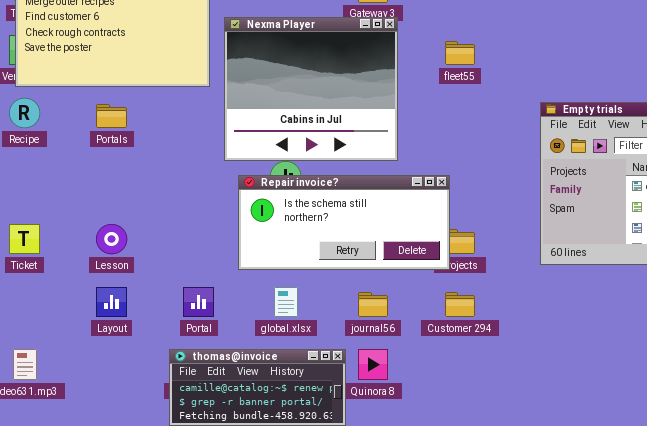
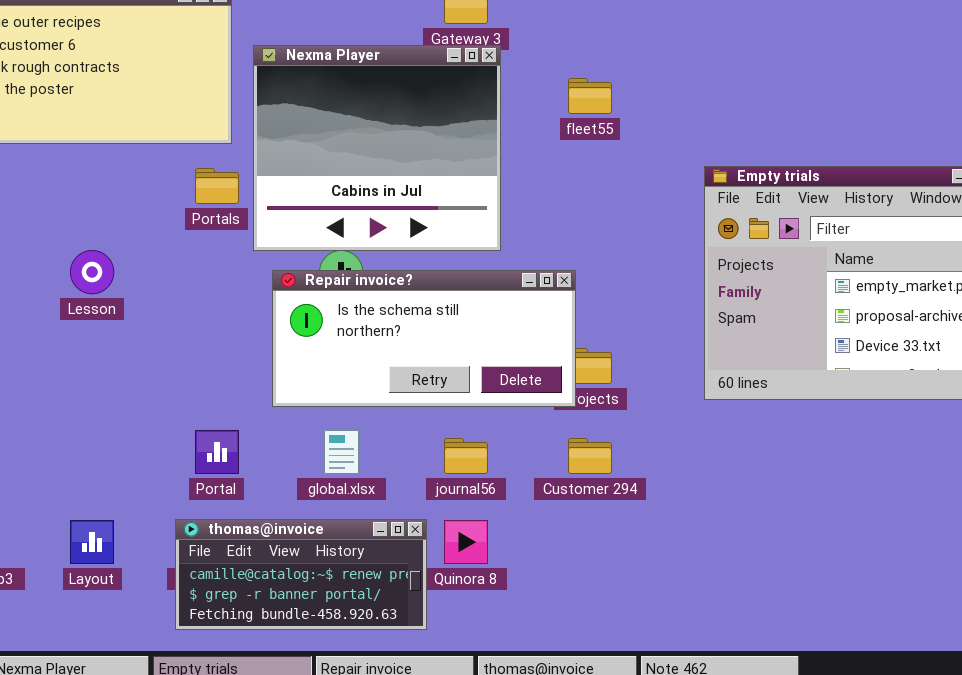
Portals: [96,104,127,128] -> [195,168,239,204], moved
Lesson: [96,224,127,254] -> [70,250,114,294], moved
Layout: [96,287,127,317] -> [70,520,114,564], moved

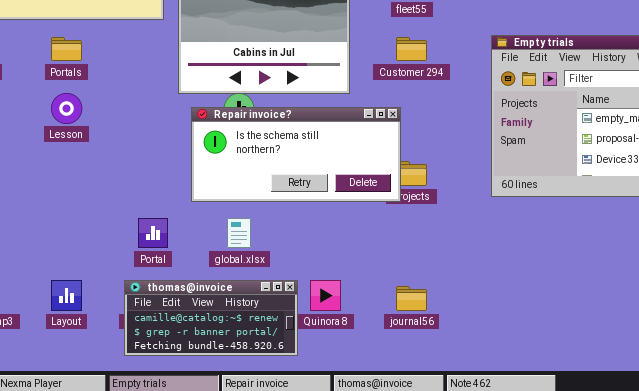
Portals: [195,168,239,204] -> [51,37,82,61], moved
journal56: [444,438,488,474] -> [396,286,427,311], moved
Customer 294: [568,438,612,474] -> [396,37,427,61], moved

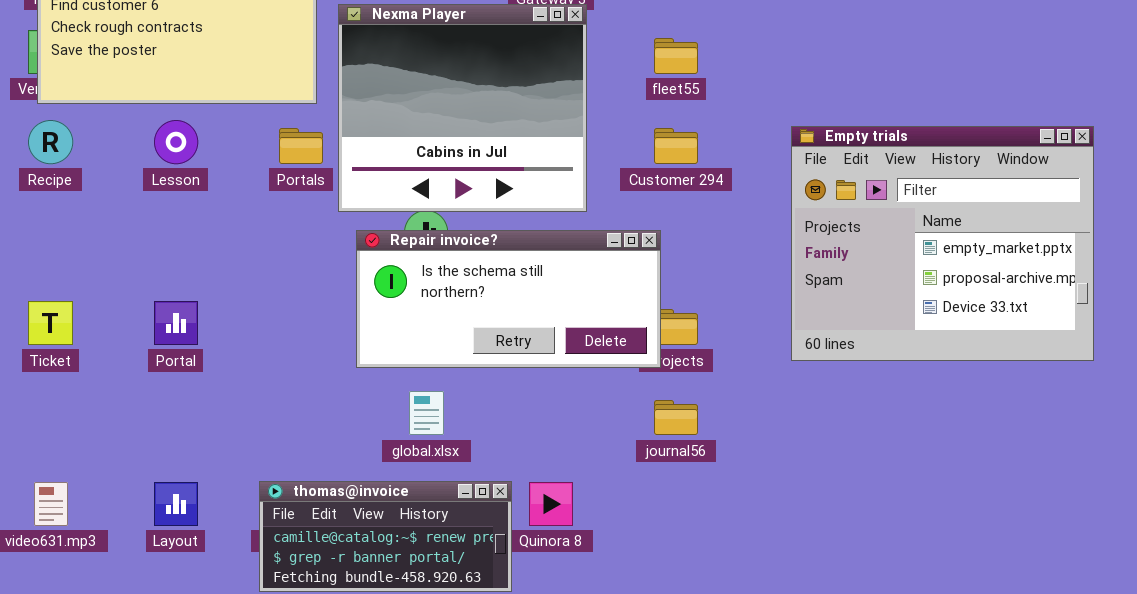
Portals: [51,37,82,61] -> [279,128,323,164], moved
Lesson: [51,93,82,124] -> [154,120,198,164], moved
Portal: [138,218,168,248] -> [154,301,198,345], moved
journal56: [396,286,427,311] -> [654,400,698,435], moved

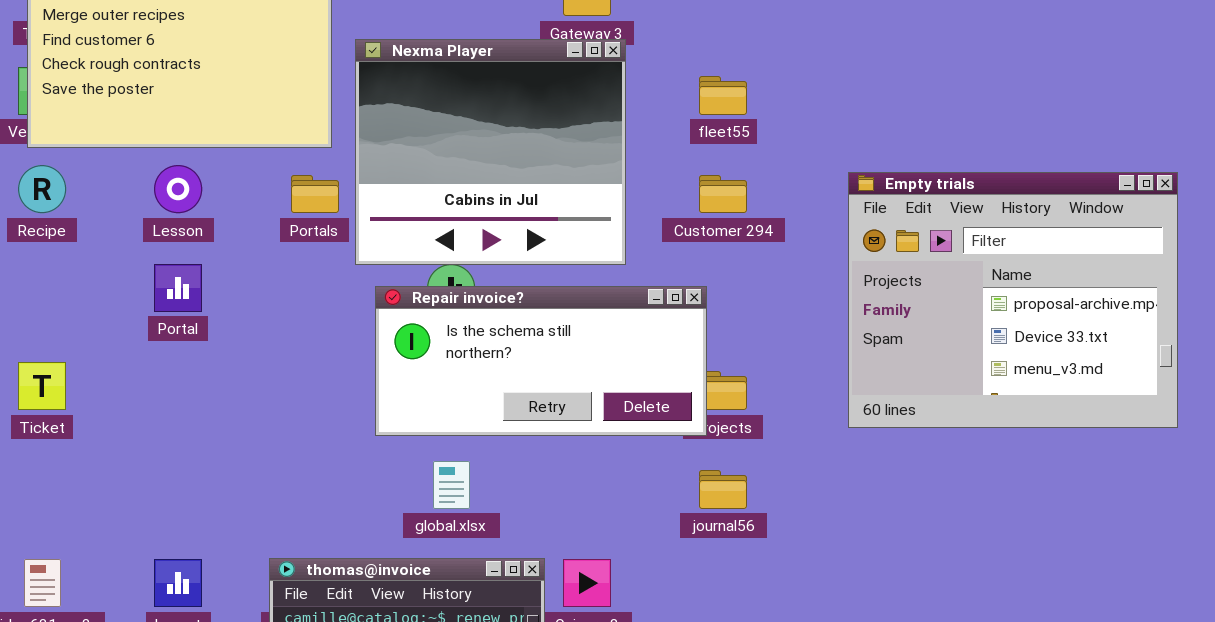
Empty trials: [791,126,1094,361] -> [848,172,1178,428], scrolled down 1 row
Portal: [154,301,198,345] -> [154,264,202,312], moved

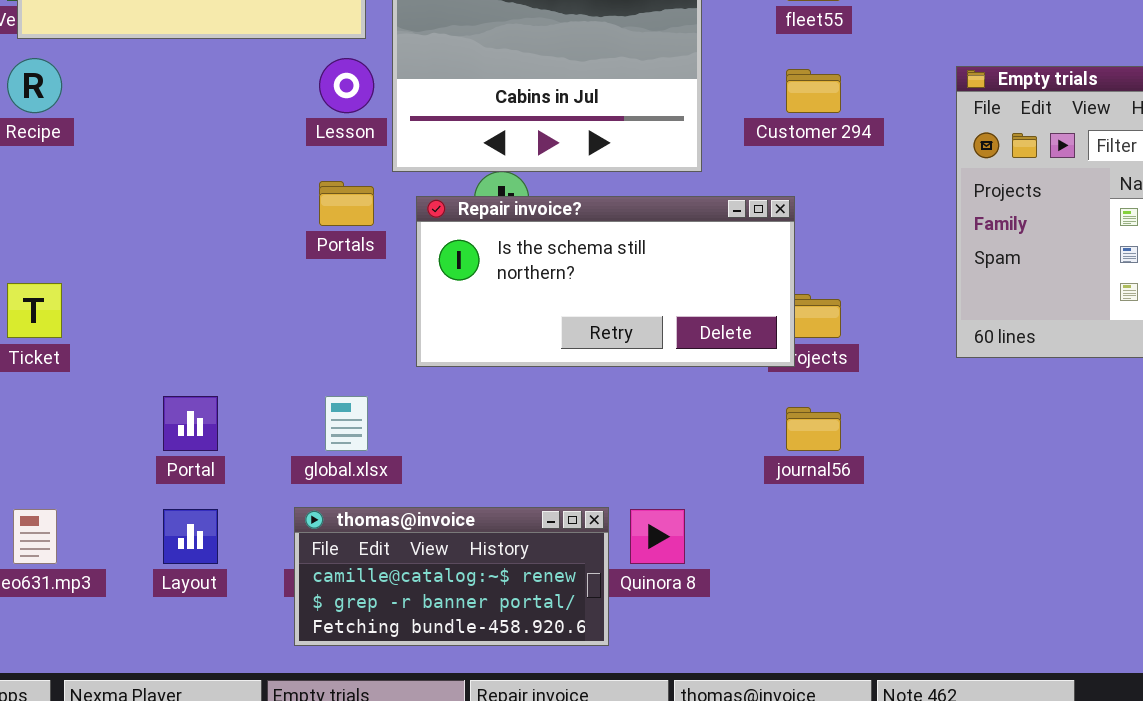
Lesson: [154,165,202,213] -> [319,58,374,113], moved
Portals: [291,175,339,213] -> [319,181,374,226], moved
Portal: [154,264,202,312] -> [163,396,218,451], moved
global.xlsx: [433,461,470,509] -> [325,396,368,451], moved

